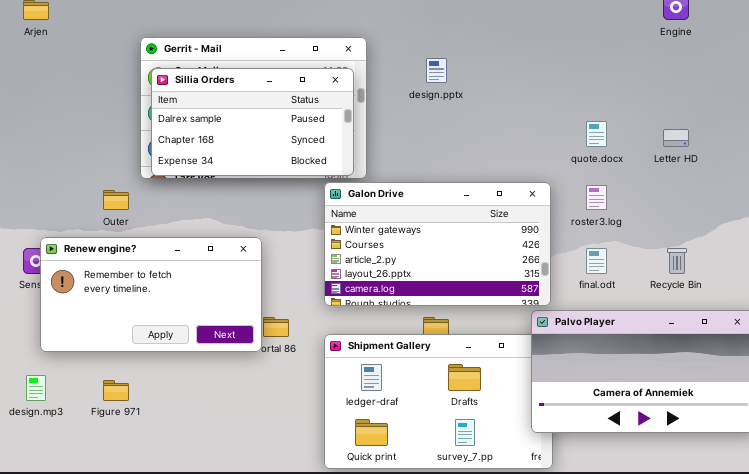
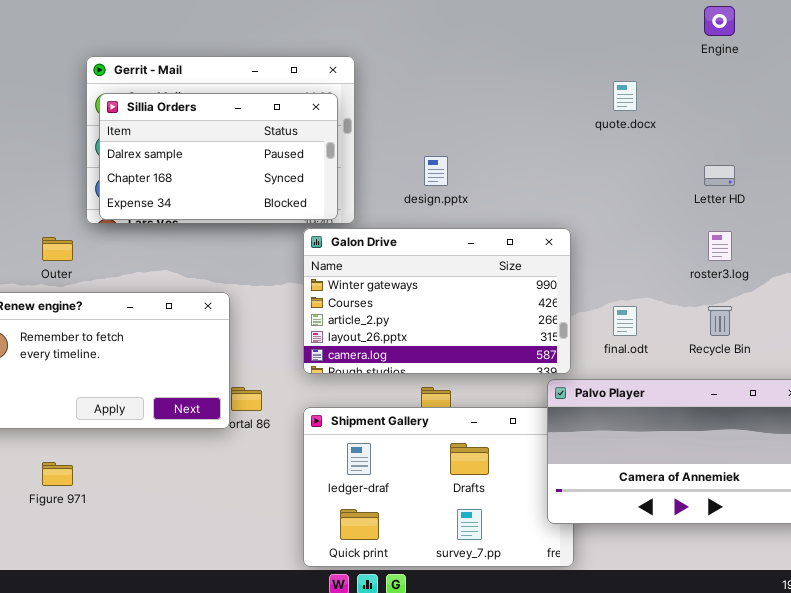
design.pptx: [426,58,447,83] -> [424,156,448,186], moved
quote.docx: [586,121,607,147] -> [613,81,637,111], moved
roster3.log: [586,185,607,210] -> [708,231,732,261], moved

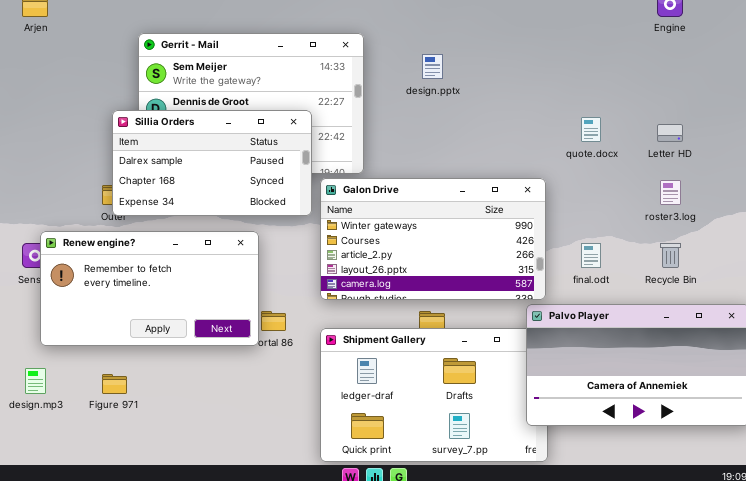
quote.docx: [613,81,637,111] -> [581,117,601,142], moved
Sillia Orders: [99,93,338,220] -> [112,110,312,216], moved
design.pptx: [424,156,448,186] -> [422,54,443,79], moved

